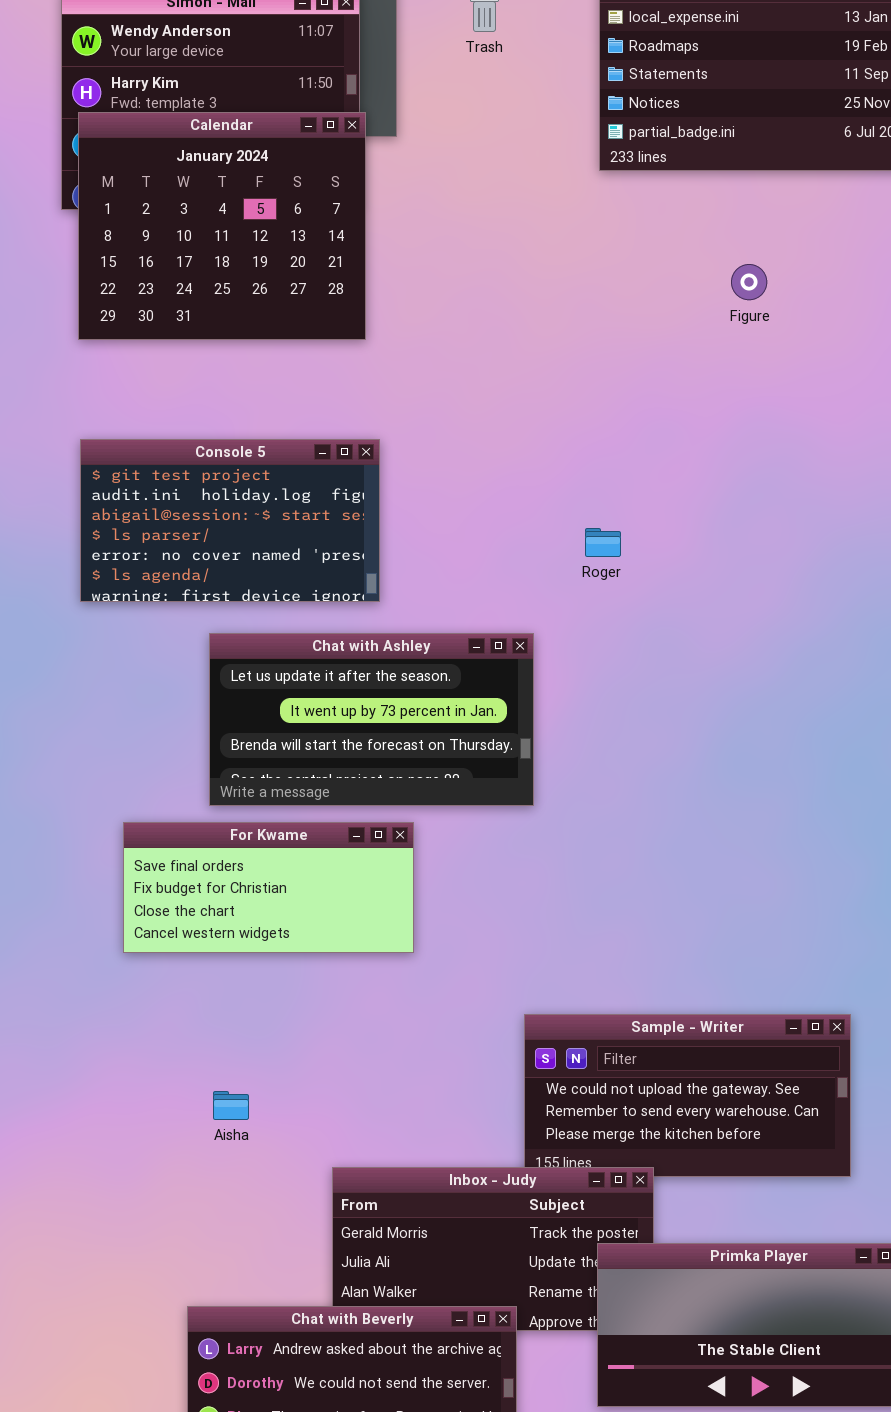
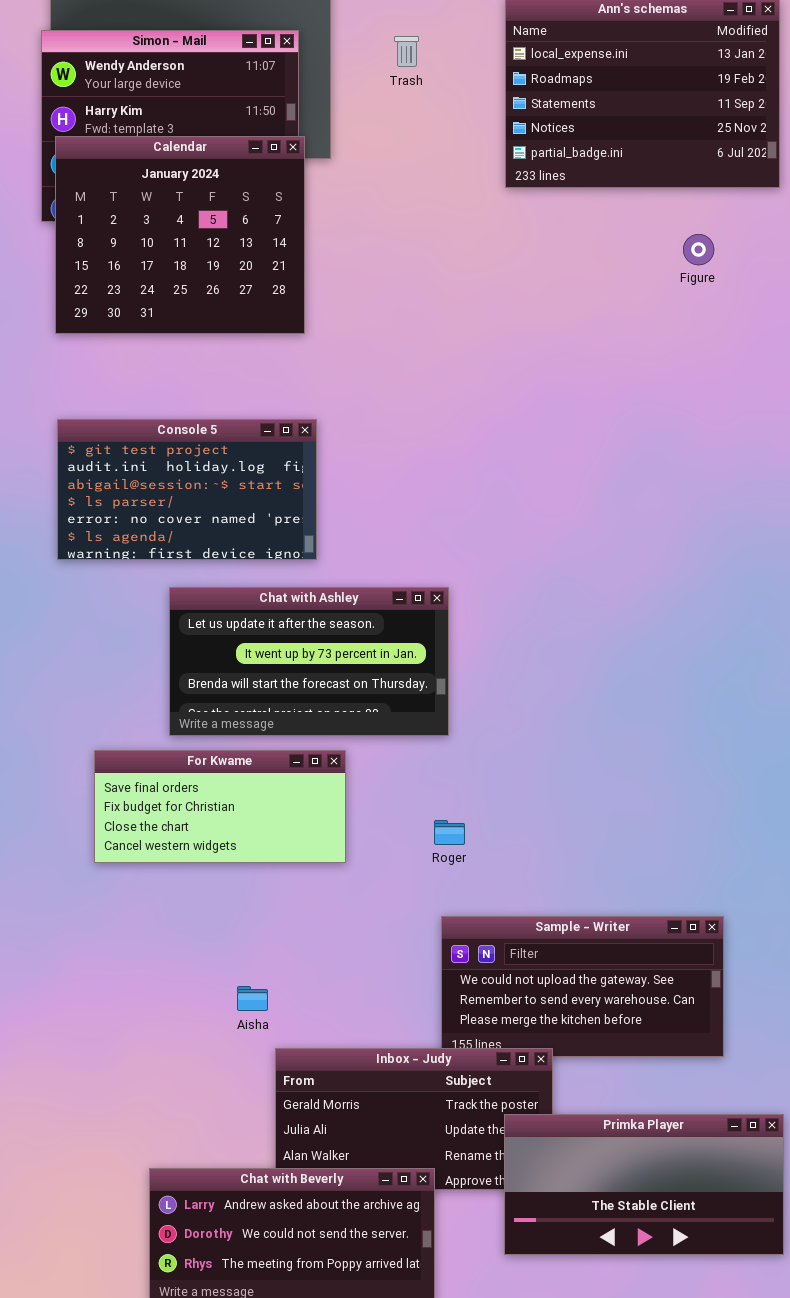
Figure: [731,264,767,300] -> [683,234,714,265], moved
Roger: [585,528,621,557] -> [434,820,465,845], moved
Aisha: [213,1091,249,1120] -> [237,986,268,1011], moved

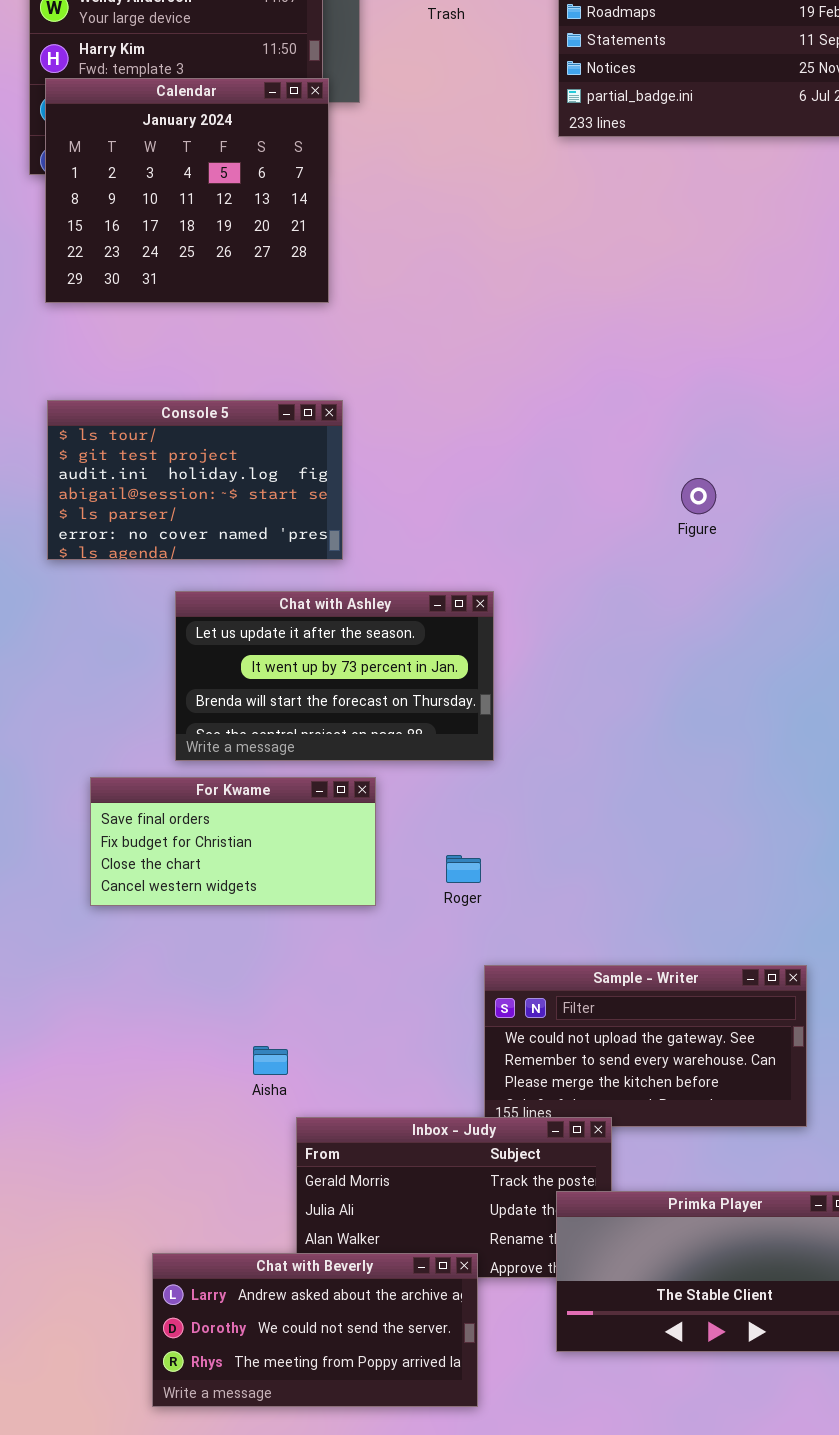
Figure: [683,234,714,265] -> [681,478,716,514], moved
Console 5: [57,419,317,560] -> [47,400,343,560], scrolled up 1 row
Roger: [434,820,465,845] -> [446,855,481,883], moved

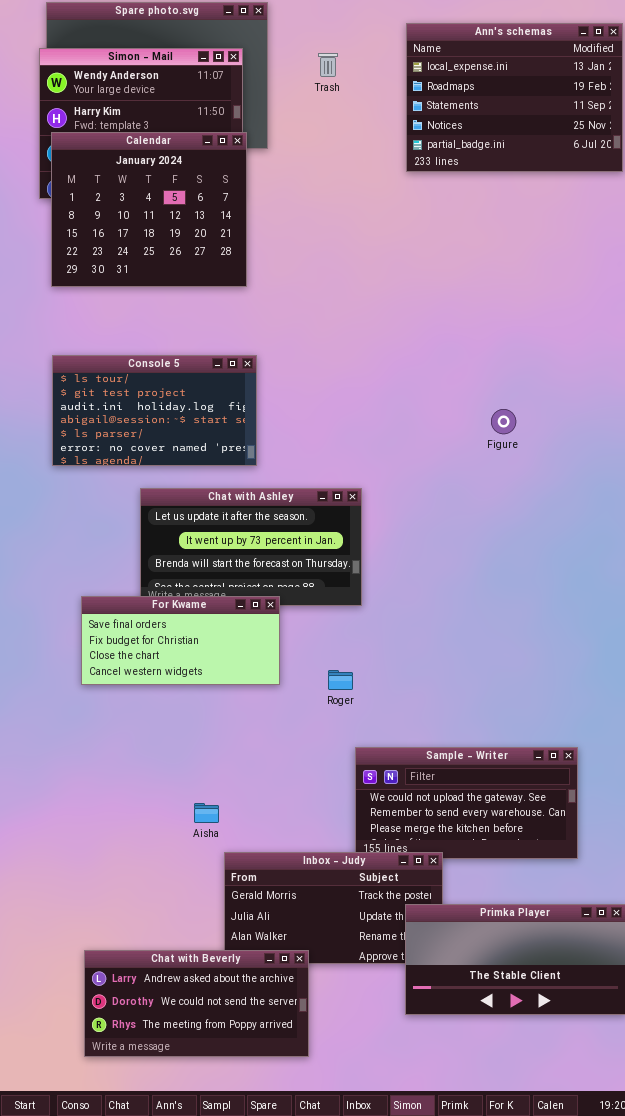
For Kwame: [90,777,376,906] -> [81,596,280,685], moved
Chat with Beverly: [152,1253,478,1407] -> [84,950,309,1057], moved

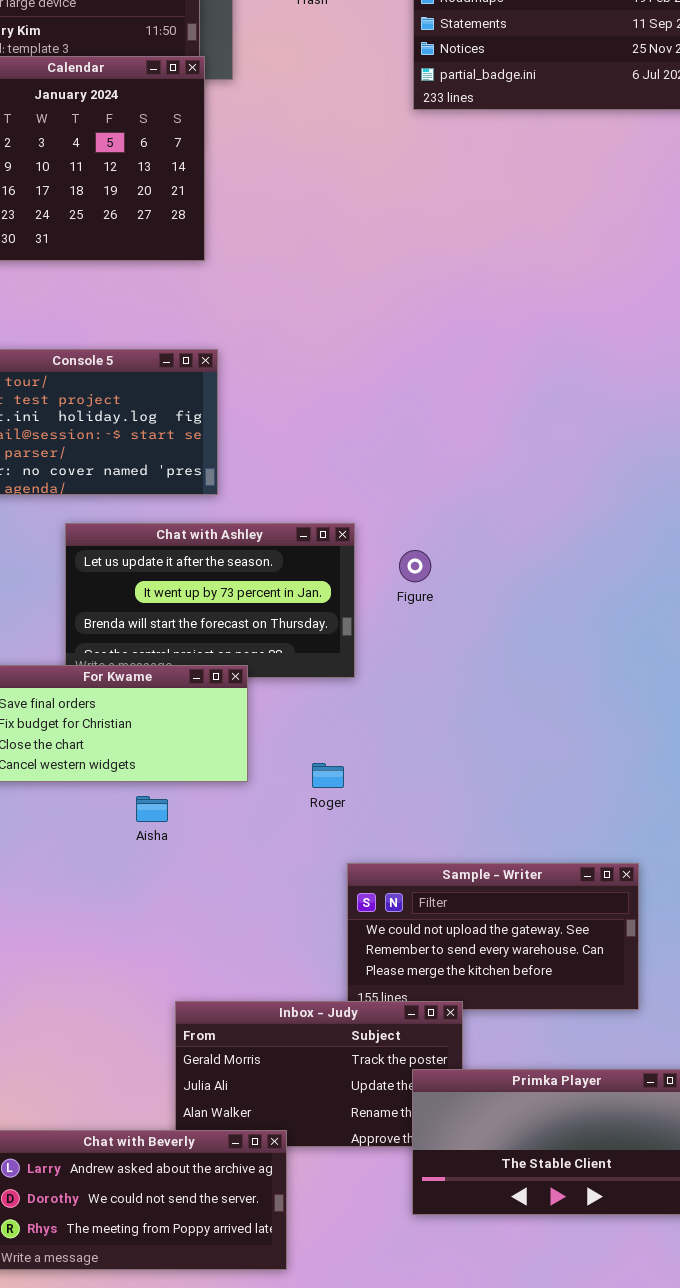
Figure: [491,409,516,434] -> [399,550,431,582], moved
Aisha: [194,803,219,823] -> [136,796,168,822], moved

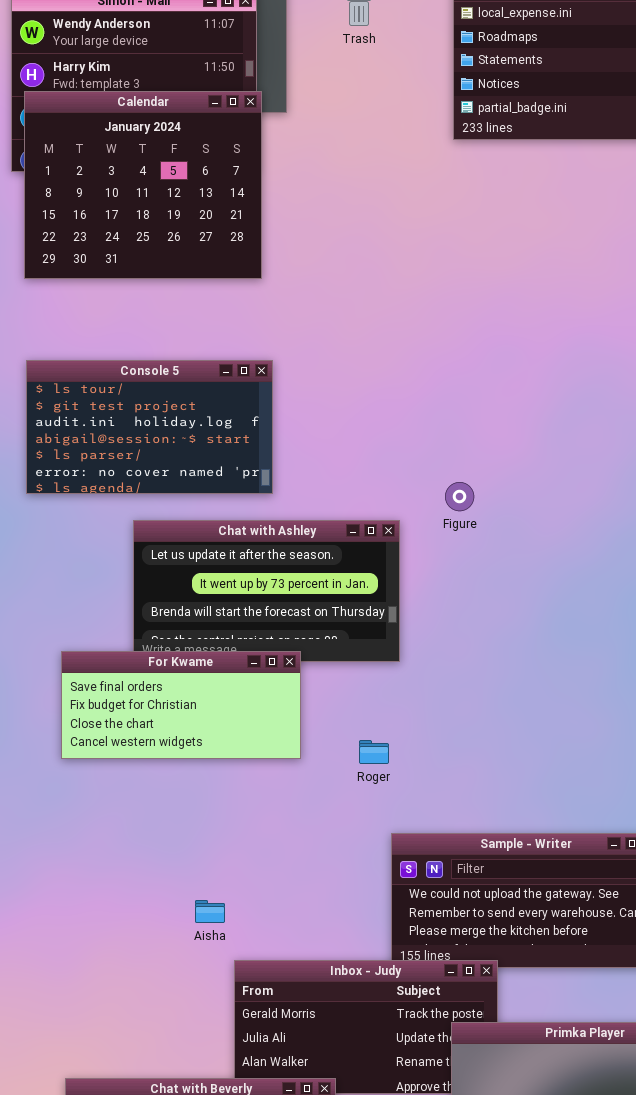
Figure: [399,550,431,582] -> [445,482,474,511], moved
Aisha: [136,796,168,822] -> [195,900,225,923], moved

